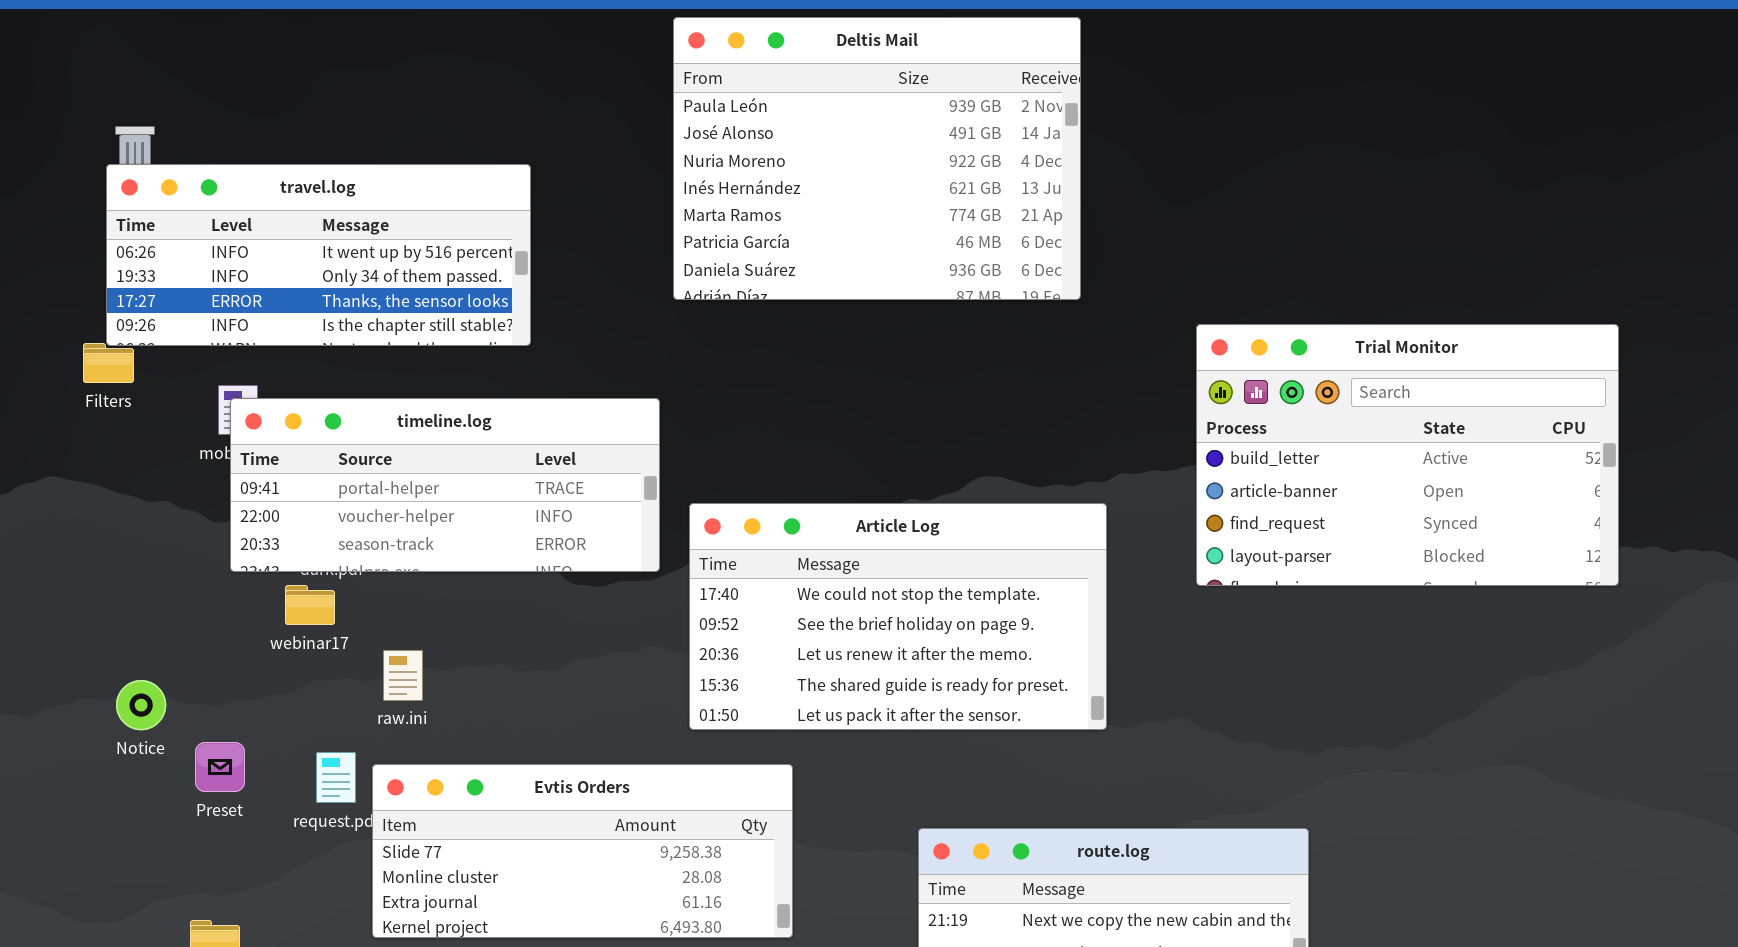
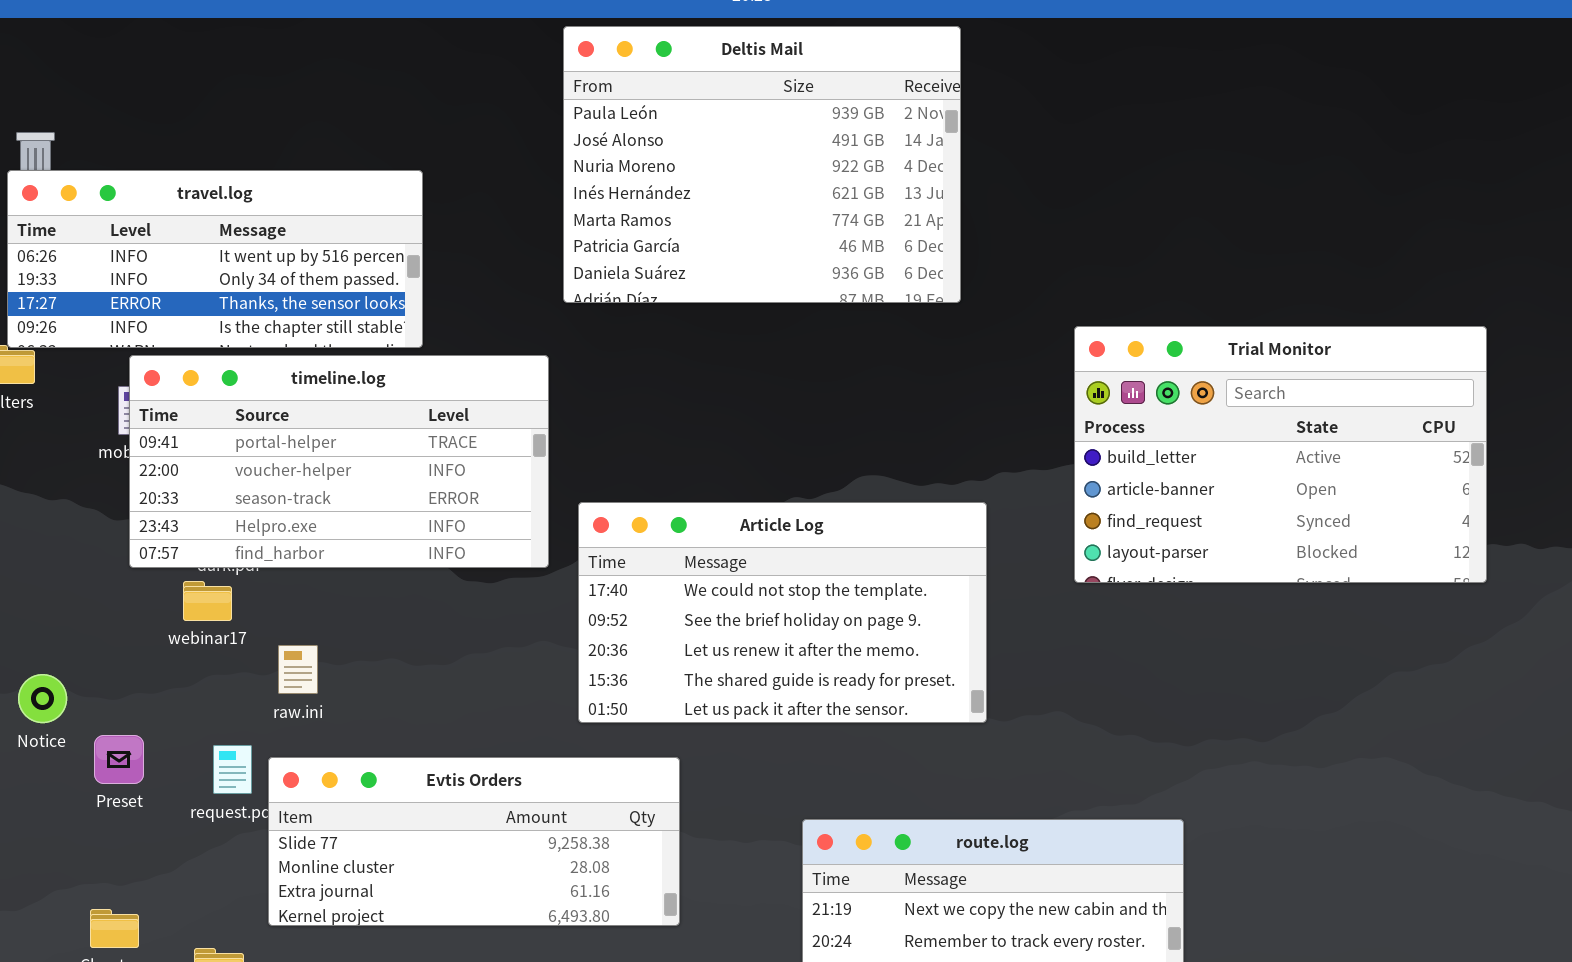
timeline.log: [230,398,660,572] -> [129,355,549,568], resized

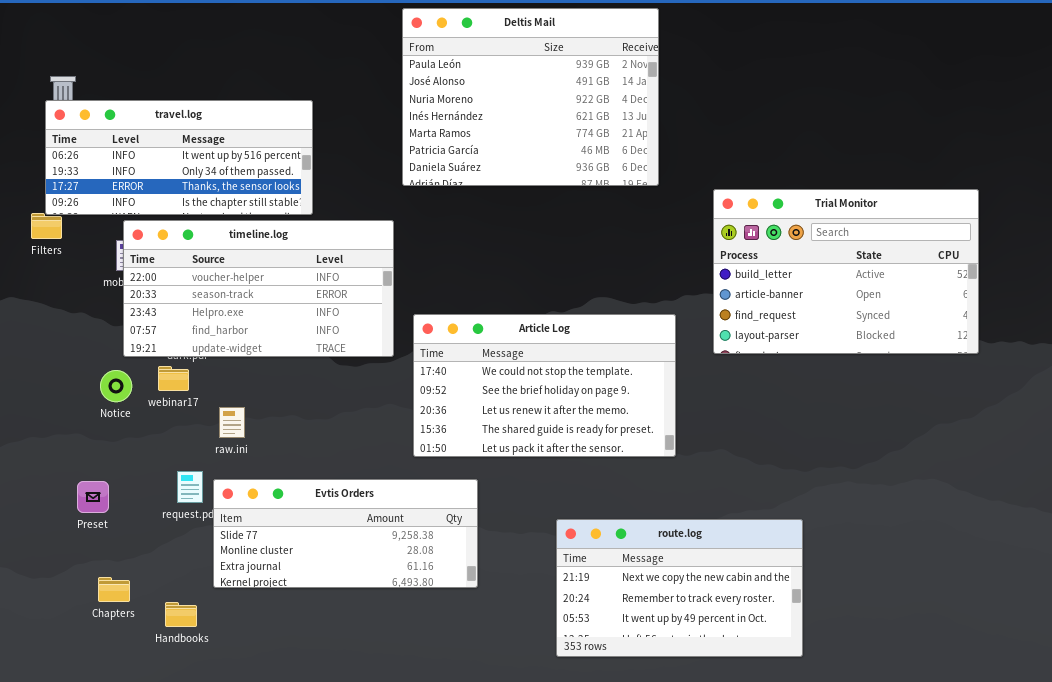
Trial Monitor: [1074,326,1487,583] -> [713,189,979,354], moved
timeline.log: [129,355,549,568] -> [123,220,394,357], scrolled down 1 row
Notice: [18,674,67,723] -> [100,370,132,402], moved
Preset: [94,735,144,784] -> [77,481,109,513], moved

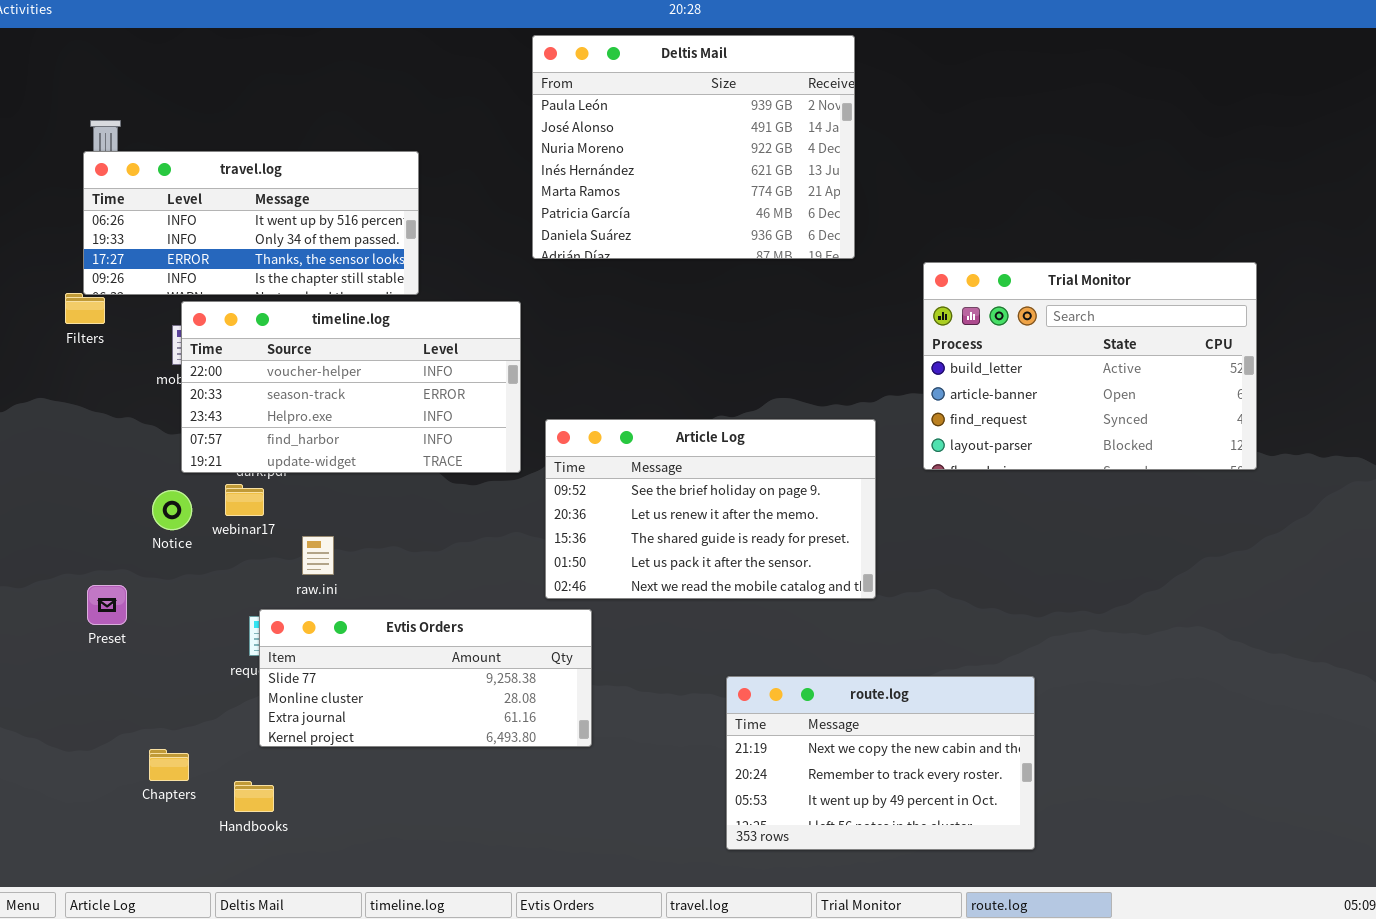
Article Log: [413,314,676,457] -> [545,419,876,599], scrolled down 1 row
Evtis Orders: [213,479,478,588] -> [259,609,592,747], moved
Preset: [77,481,109,513] -> [87,585,127,625], moved

